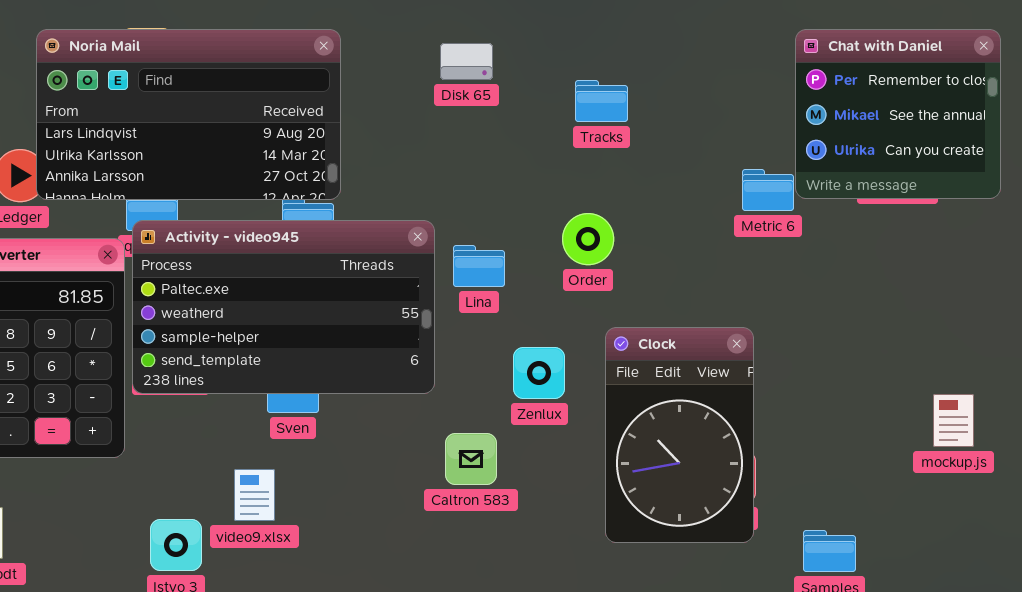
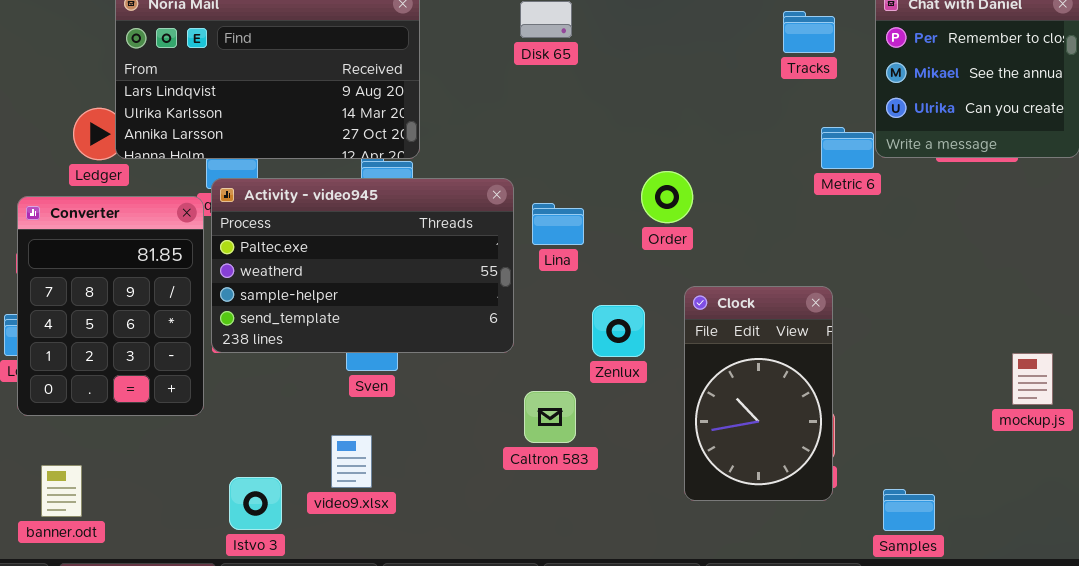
Tracks: [575,80,628,122] -> [783,11,835,53], moved
video9.xlsx: [234,469,275,521] -> [331,435,372,488], moved

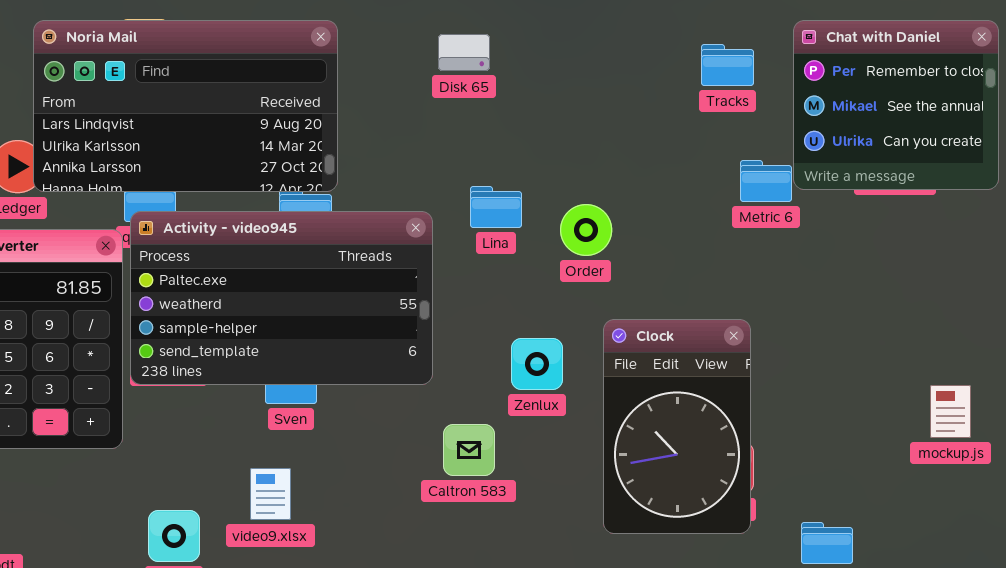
Lina: [532,203,584,245] -> [470,186,522,228], moved

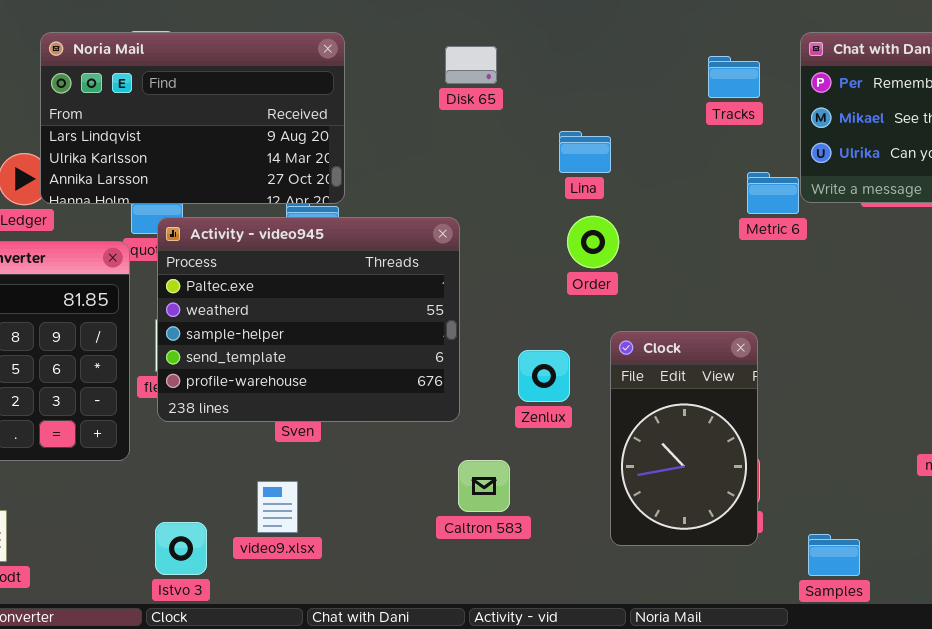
Lina: [470,186,522,228] -> [559,131,611,173], moved
Activity - video945: [130,211,433,385] -> [157,217,460,422], moved, resized
Caltron 583: [443,424,495,476] -> [458,460,510,512], moved

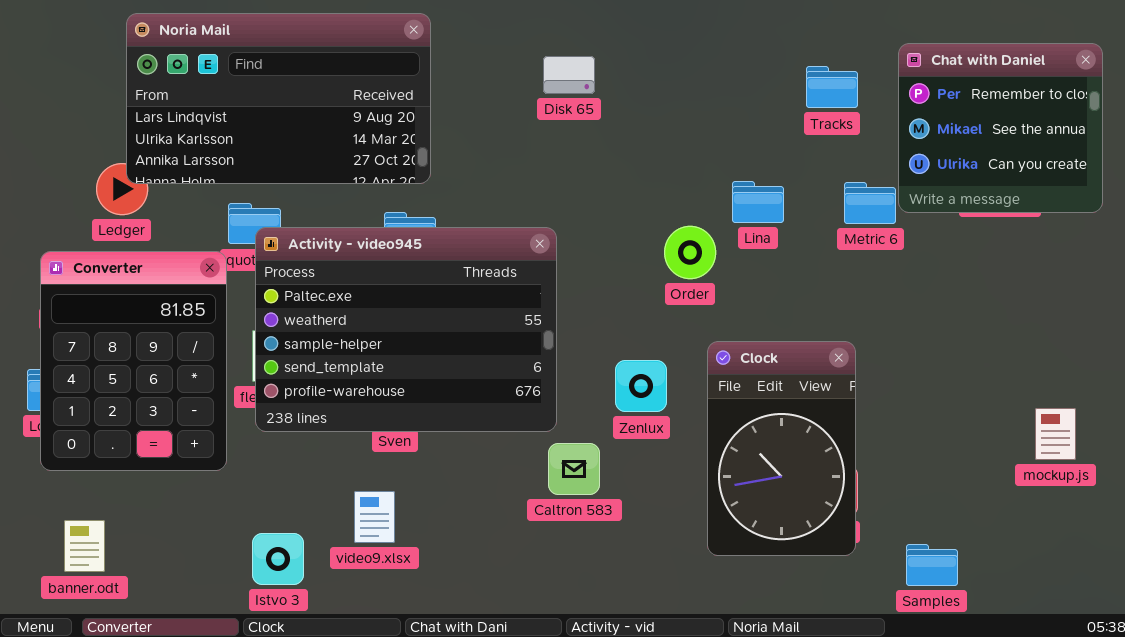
Noria Mail: [40,32,345,204] -> [126,13,431,184], moved
Lina: [559,131,611,173] -> [732,181,784,223], moved
Caltron 583: [458,460,510,512] -> [548,443,600,495], moved

